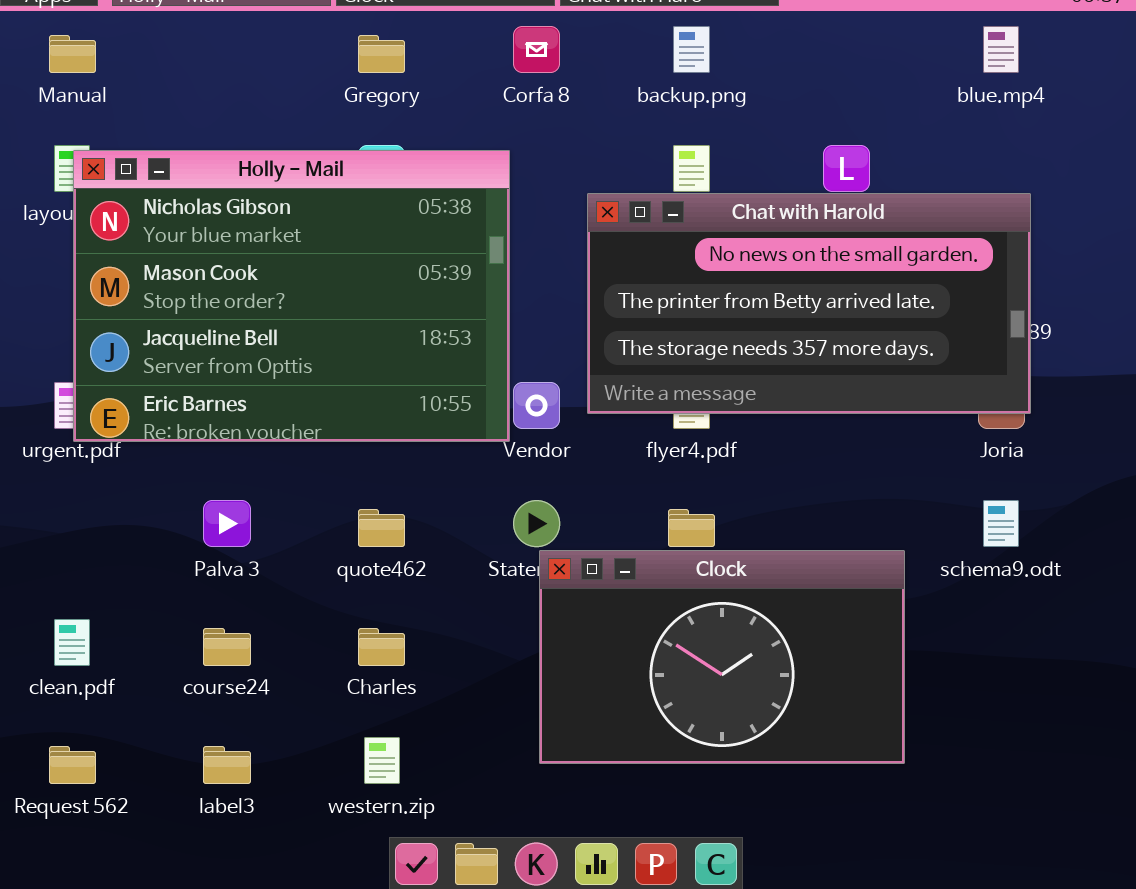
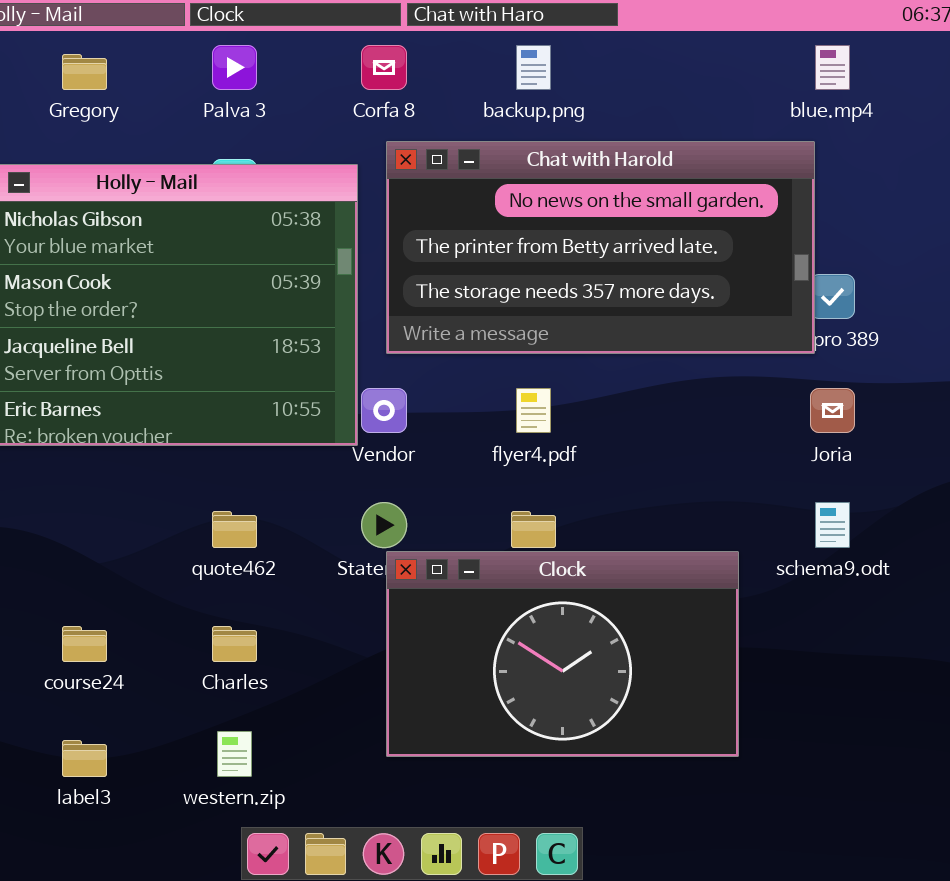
Gregory: [358,35,405,73] -> [62,54,107,90], moved
Chat with Harold: [587,193,1031,414] -> [386,141,815,354], moved
Palva 3: [203,500,251,547] -> [212,45,257,90], moved

